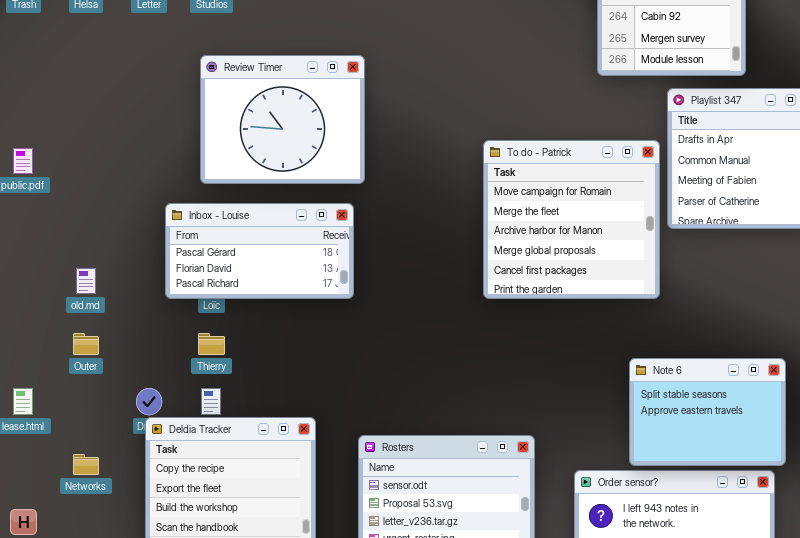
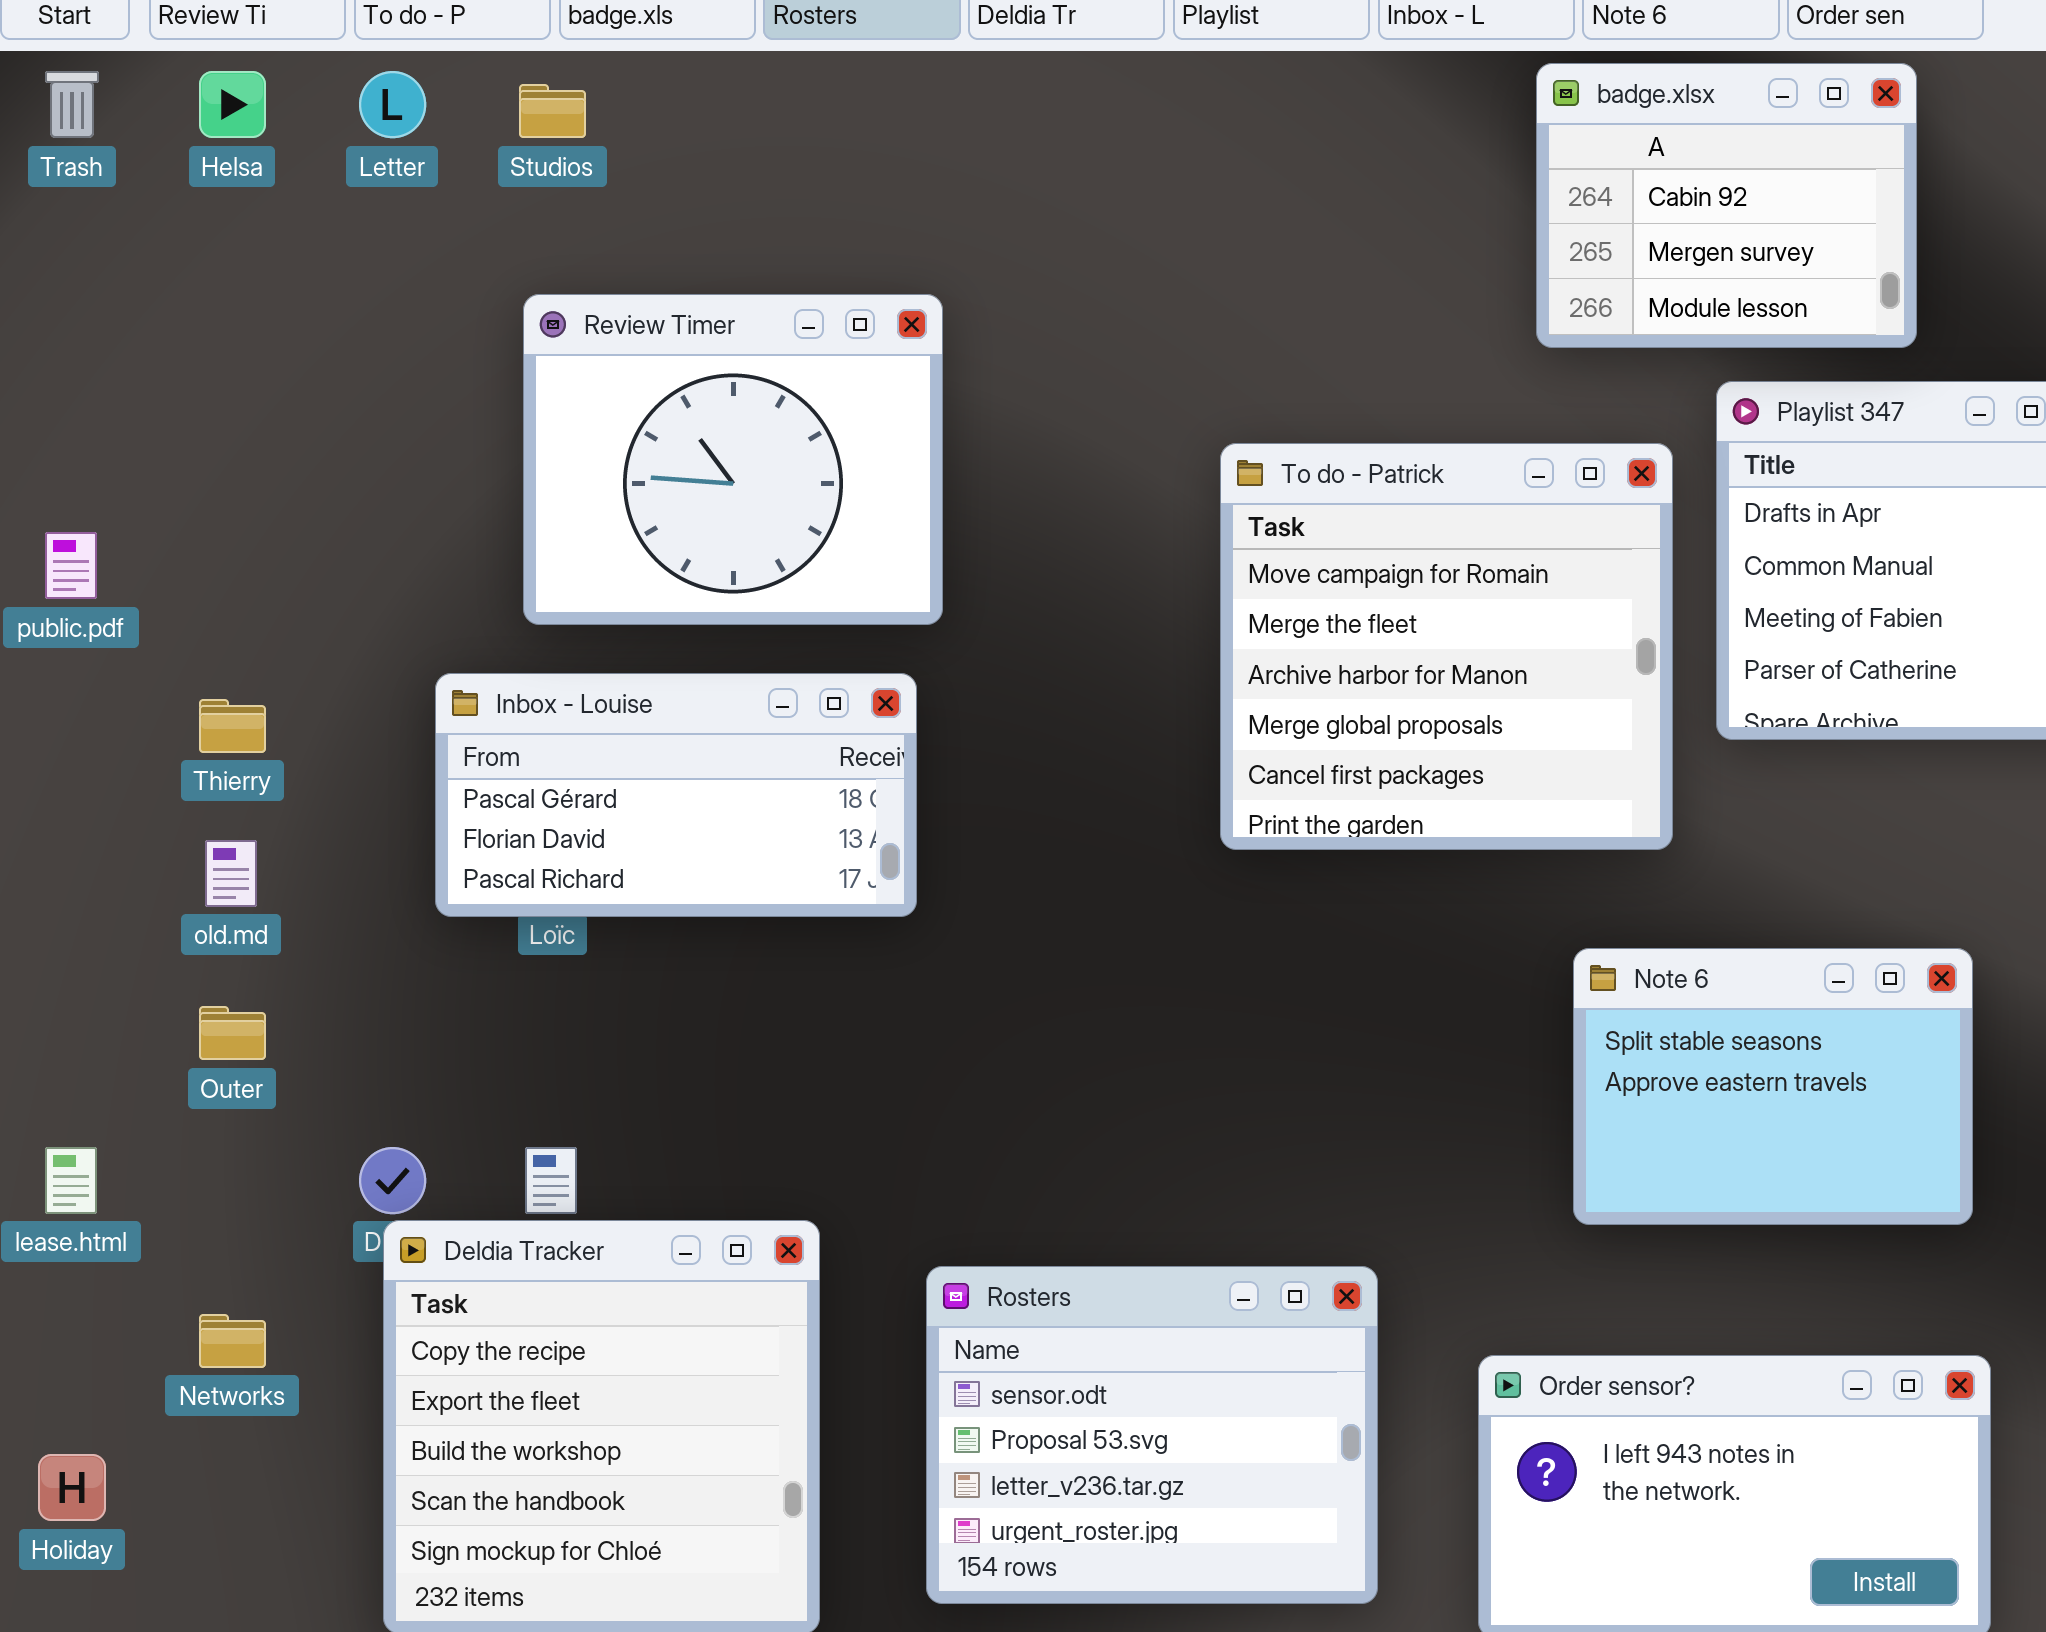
To do - Patrick: [483,140,660,299] -> [1220,443,1673,850], moved
Thierry: [198,333,225,355] -> [199,699,266,753], moved
Note 6: [629,358,786,466] -> [1573,948,1973,1225], moved

